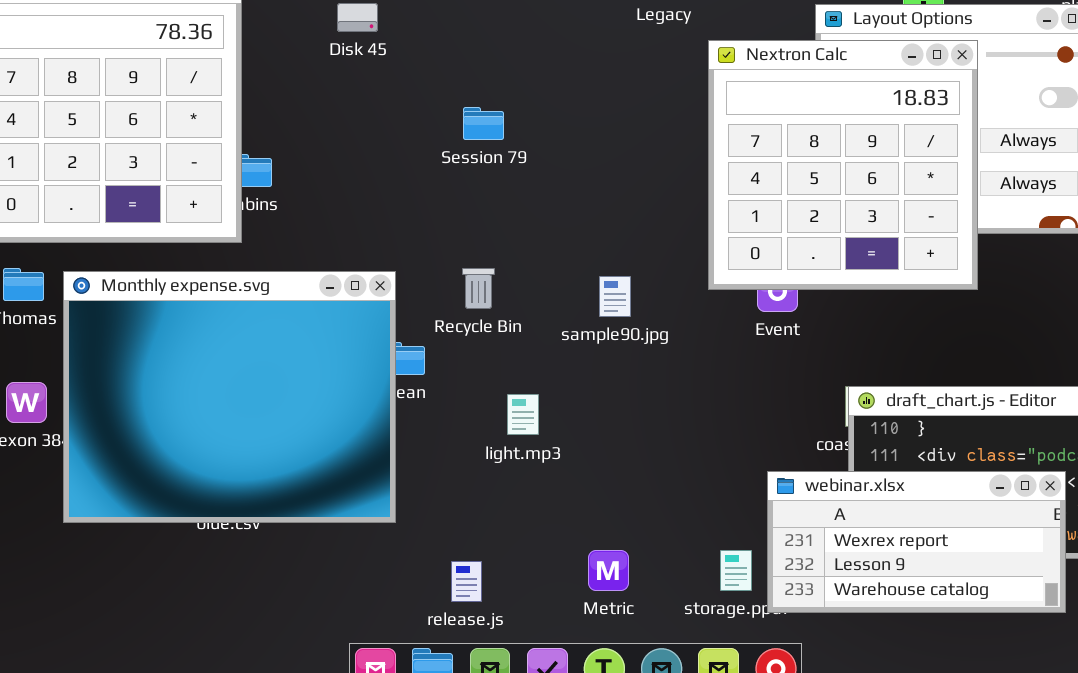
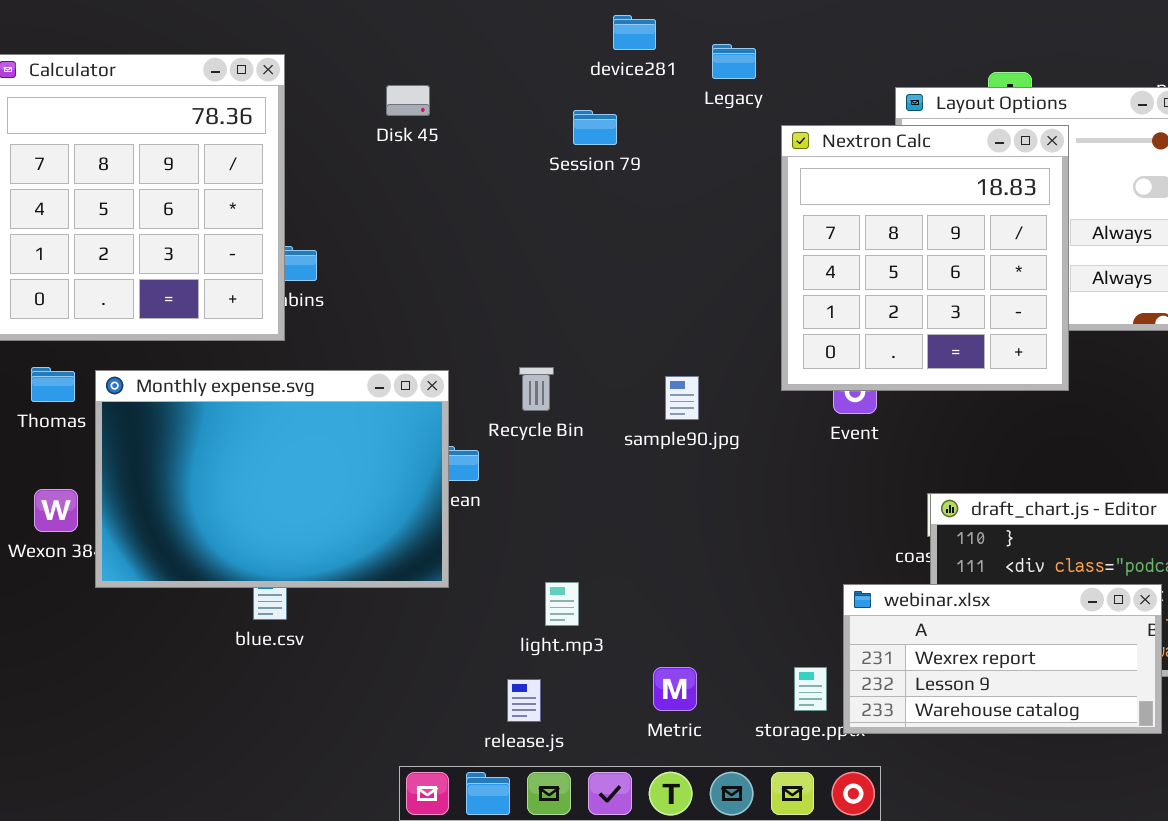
Session 79: [463,107,504,140] -> [573,110,617,145], moved
Monthly expense.svg: [63,271,396,523] -> [95,370,449,588], resized
light.mp3: [507,394,539,435] -> [545,582,579,626], moved

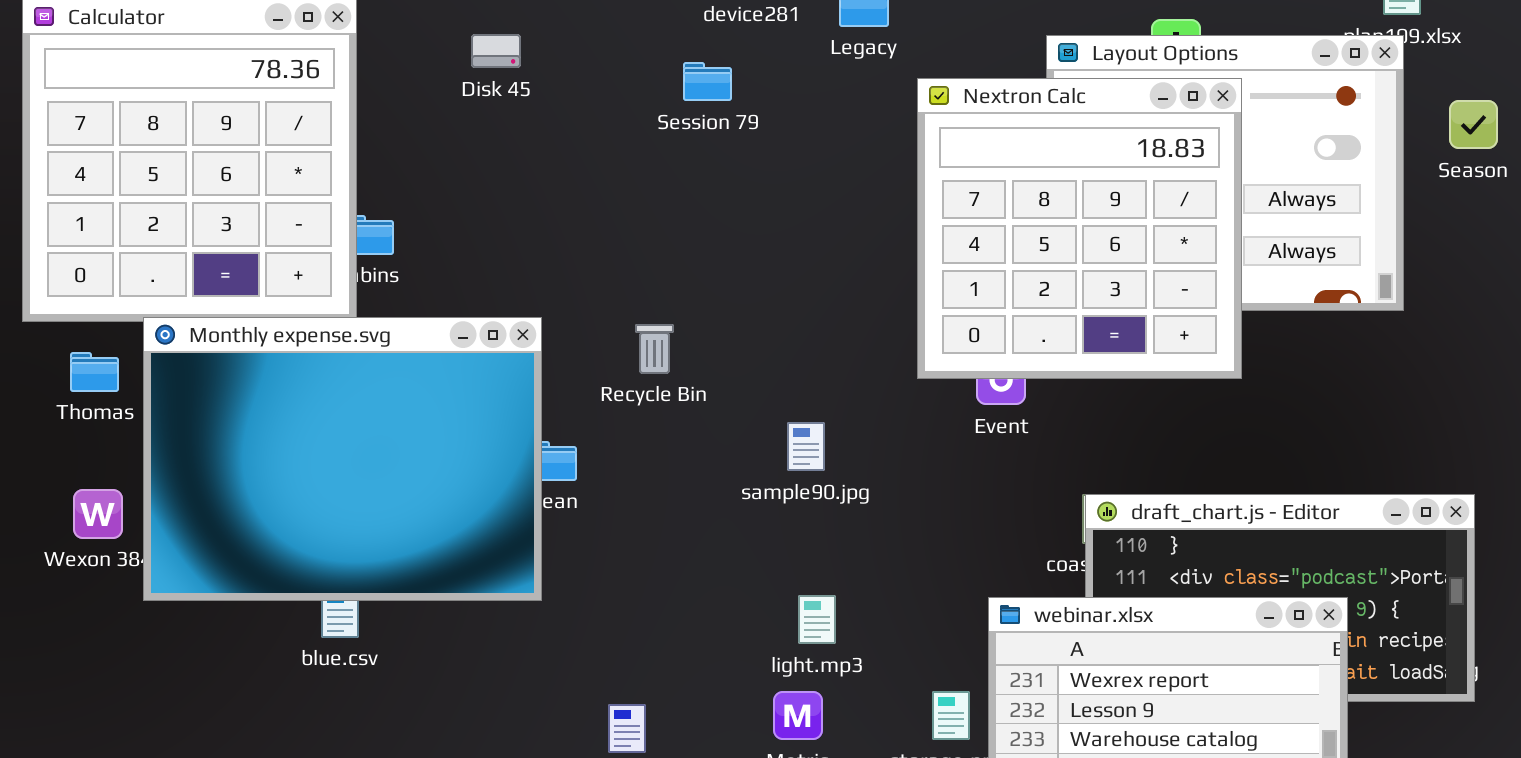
Recycle Bin: [519,367,554,411] -> [635,324,674,374], moved
Monthly expense.svg: [95,370,449,588] -> [143,317,542,601], resized
sample90.jpg: [665,376,699,420] -> [787,422,825,471], moved
light.mp3: [545,582,579,626] -> [798,595,836,644], moved

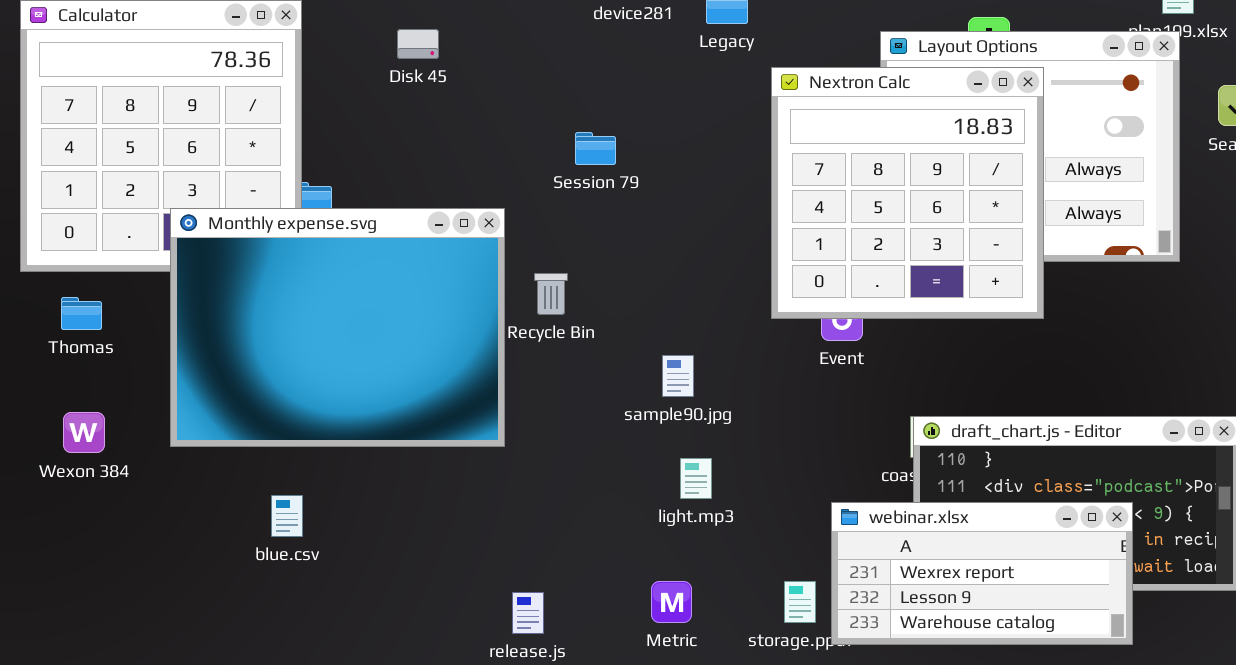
Session 79: [683,62,732,101] -> [575,132,616,165], moved
Monthly expense.svg: [143,317,542,601] -> [170,208,505,447], moved
light.mp3: [798,595,836,644] -> [680,458,712,499], moved

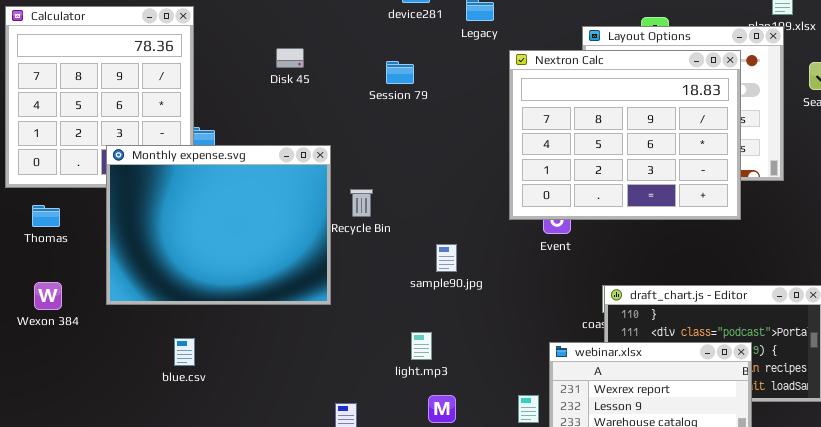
Disk 45: [397,29,439,59] -> [276,48,304,68], moved
Nextron Calc: [771,67,1044,319] -> [509,50,741,220], resized
Session 79: [575,132,616,165] -> [386,61,414,84], moved
light.mp3: [680,458,712,499] -> [411,332,432,360], moved

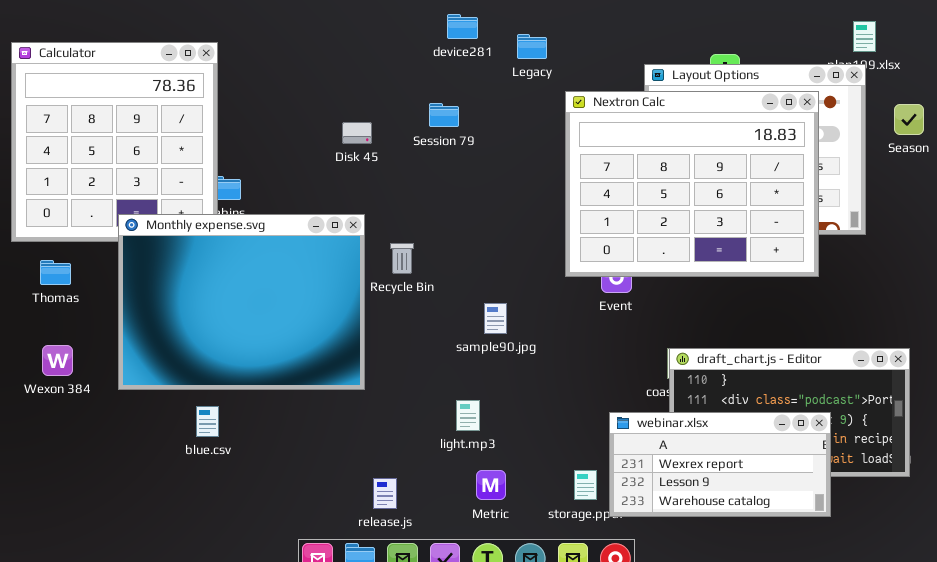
Disk 45: [276,48,304,68] -> [342,122,372,144], moved
Monthly expense.svg: [106,145,331,305] -> [118,214,365,390], moved

